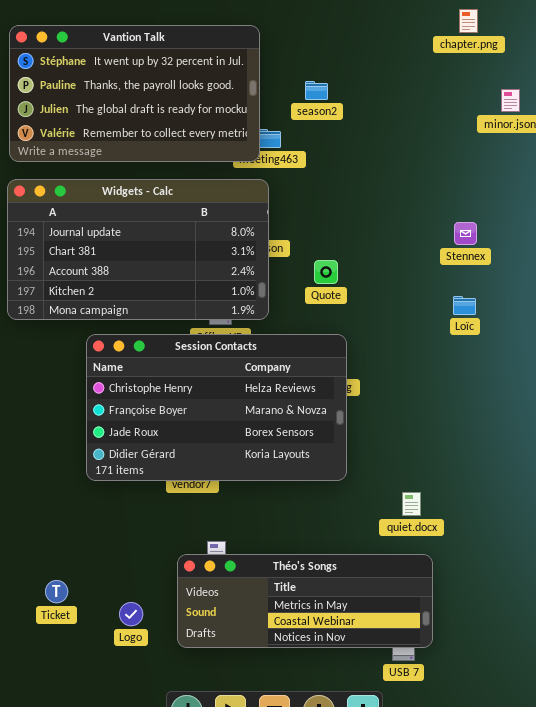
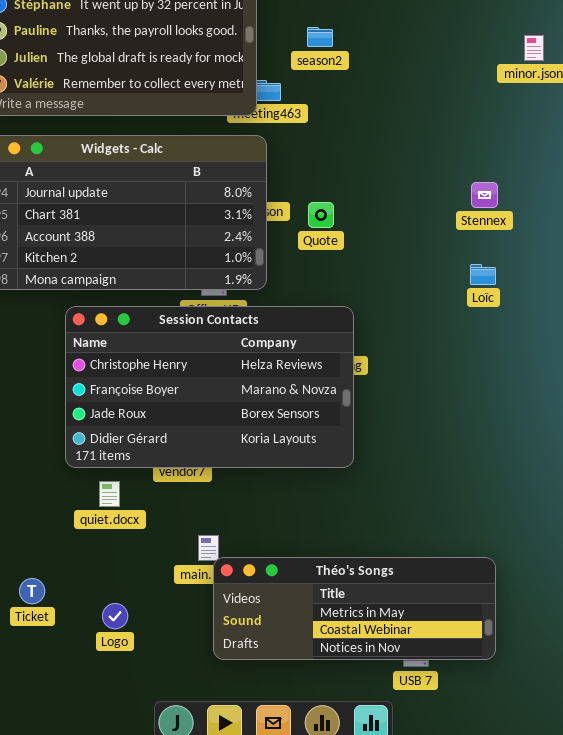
Quote: [314,260,338,284] -> [308,202,334,228], moved
quiet.docx: [402,492,421,516] -> [99,481,120,507], moved
Théo's Songs: [177,554,433,648] -> [213,557,496,660], moved

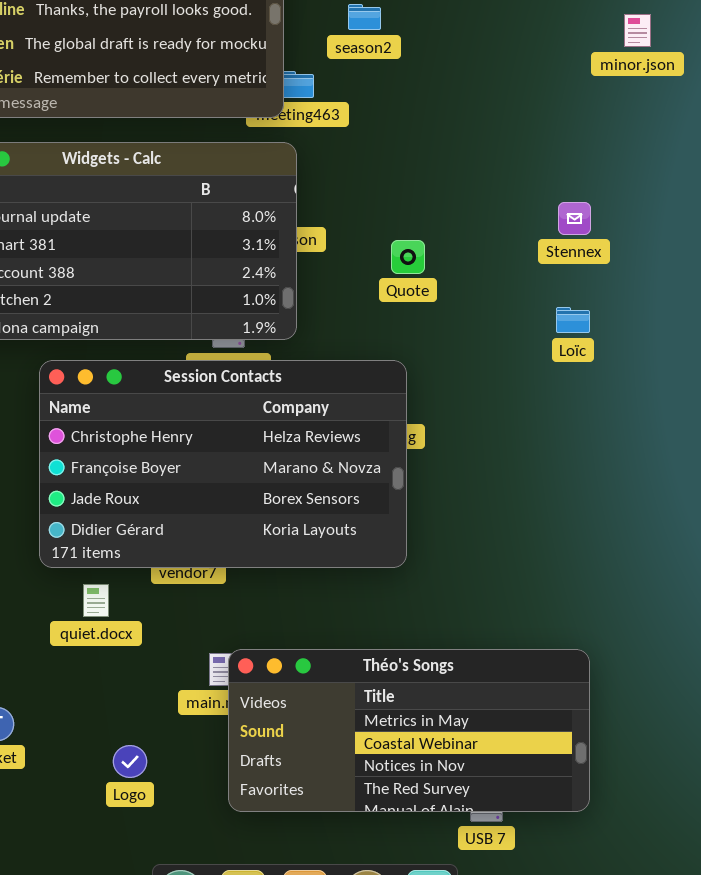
Quote: [308,202,334,228] -> [391,240,425,274], moved
Théo's Songs: [213,557,496,660] -> [228,649,590,812], resized
Logo: [102,603,128,629] -> [113,745,147,778], moved

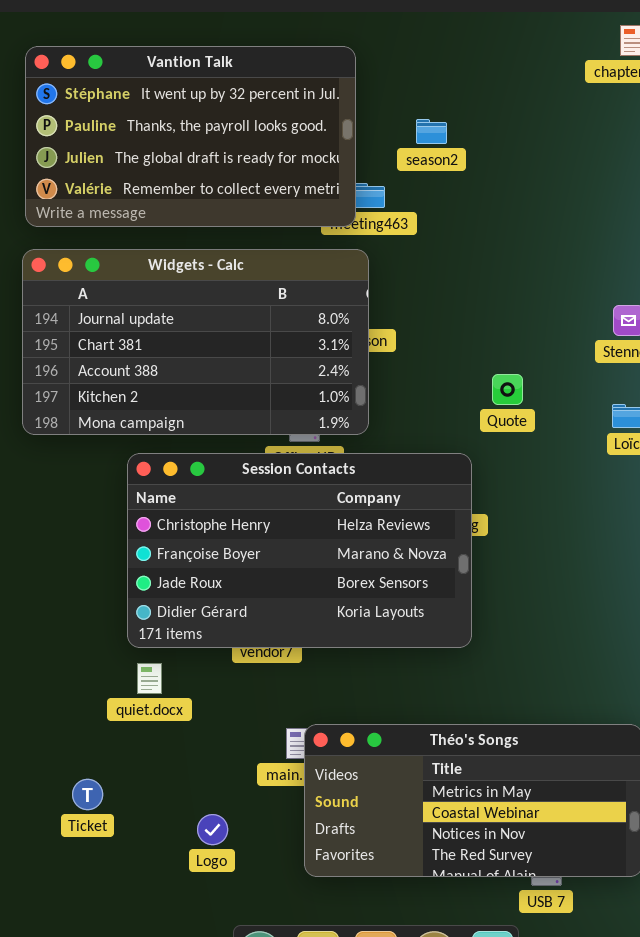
Quote: [391,240,425,274] -> [492,374,523,405], moved
quiet.docx: [83,584,109,617] -> [137,663,162,694], moved

